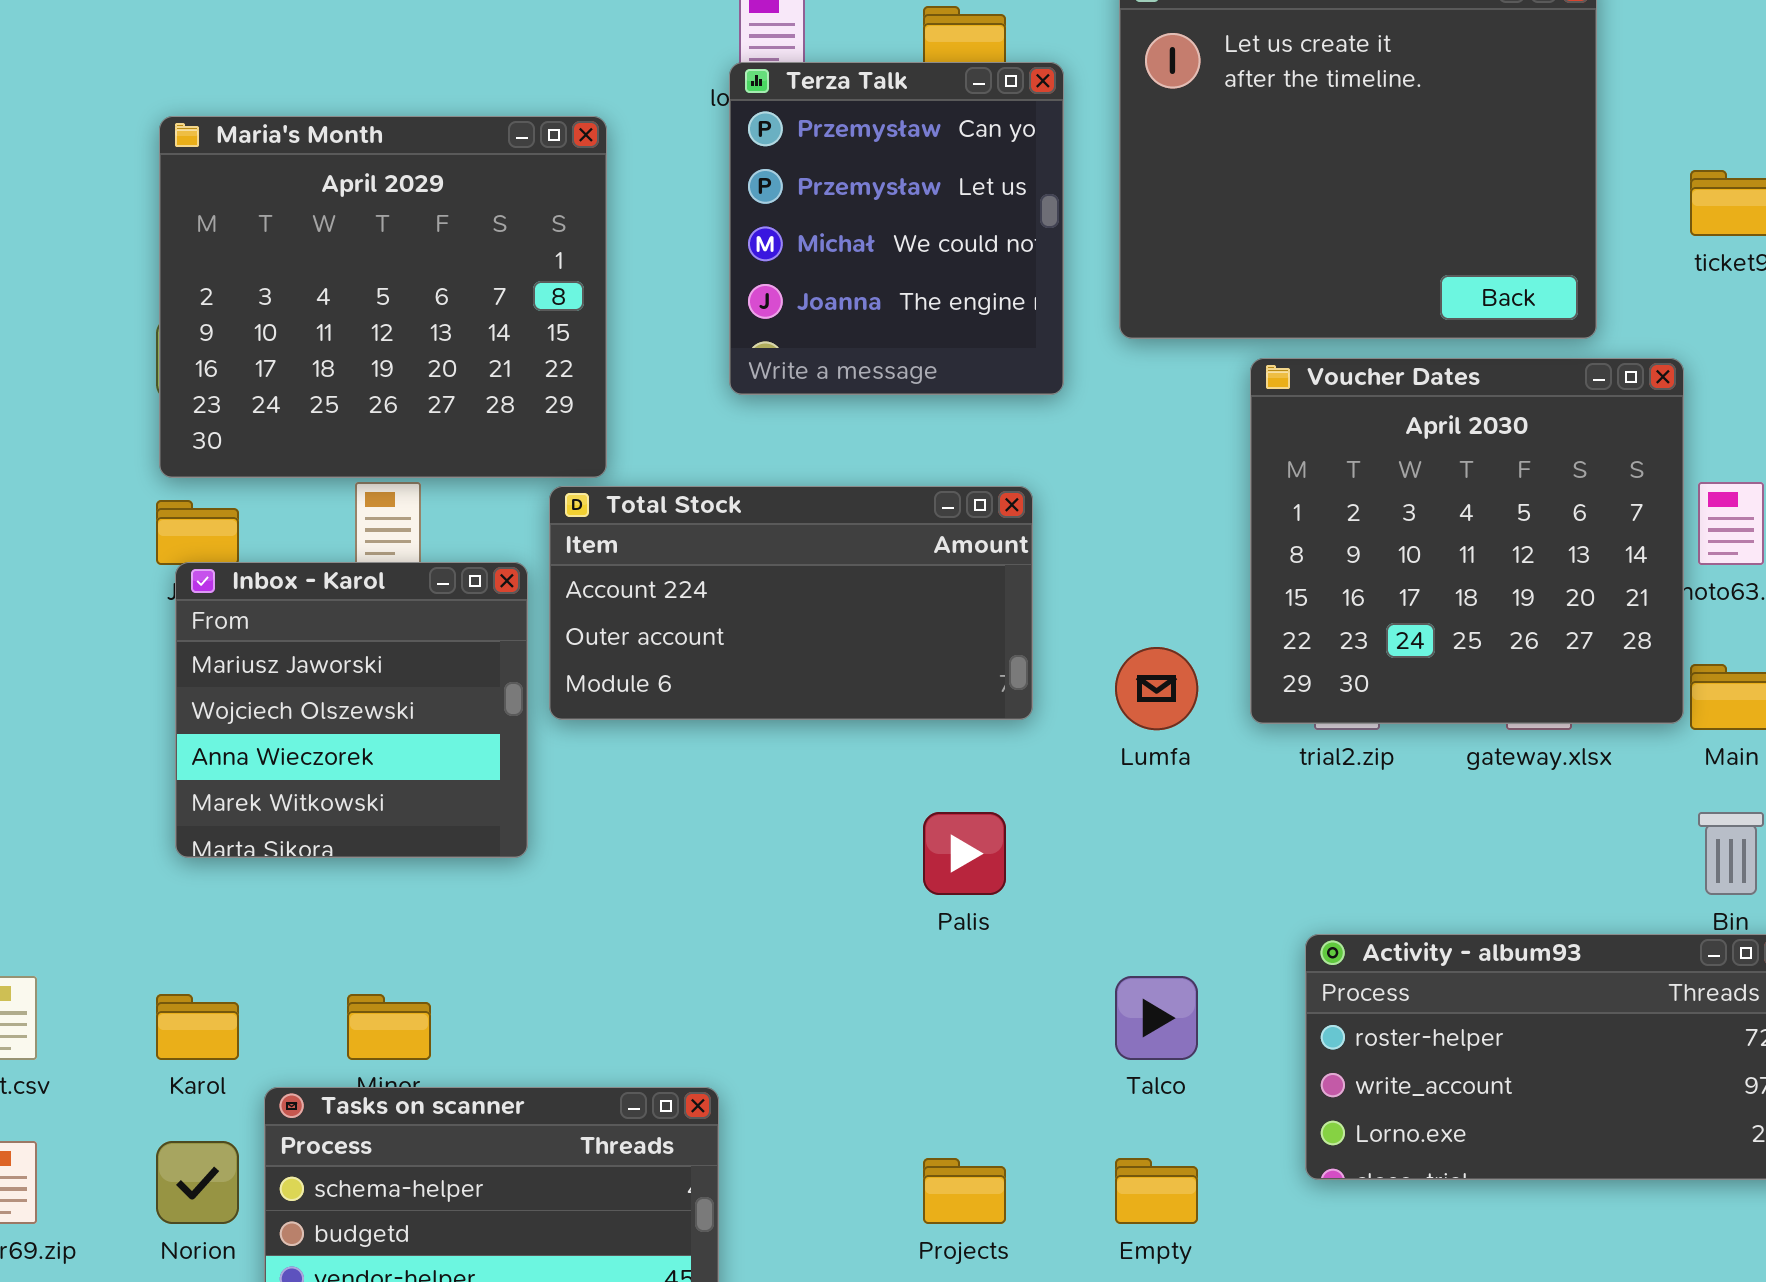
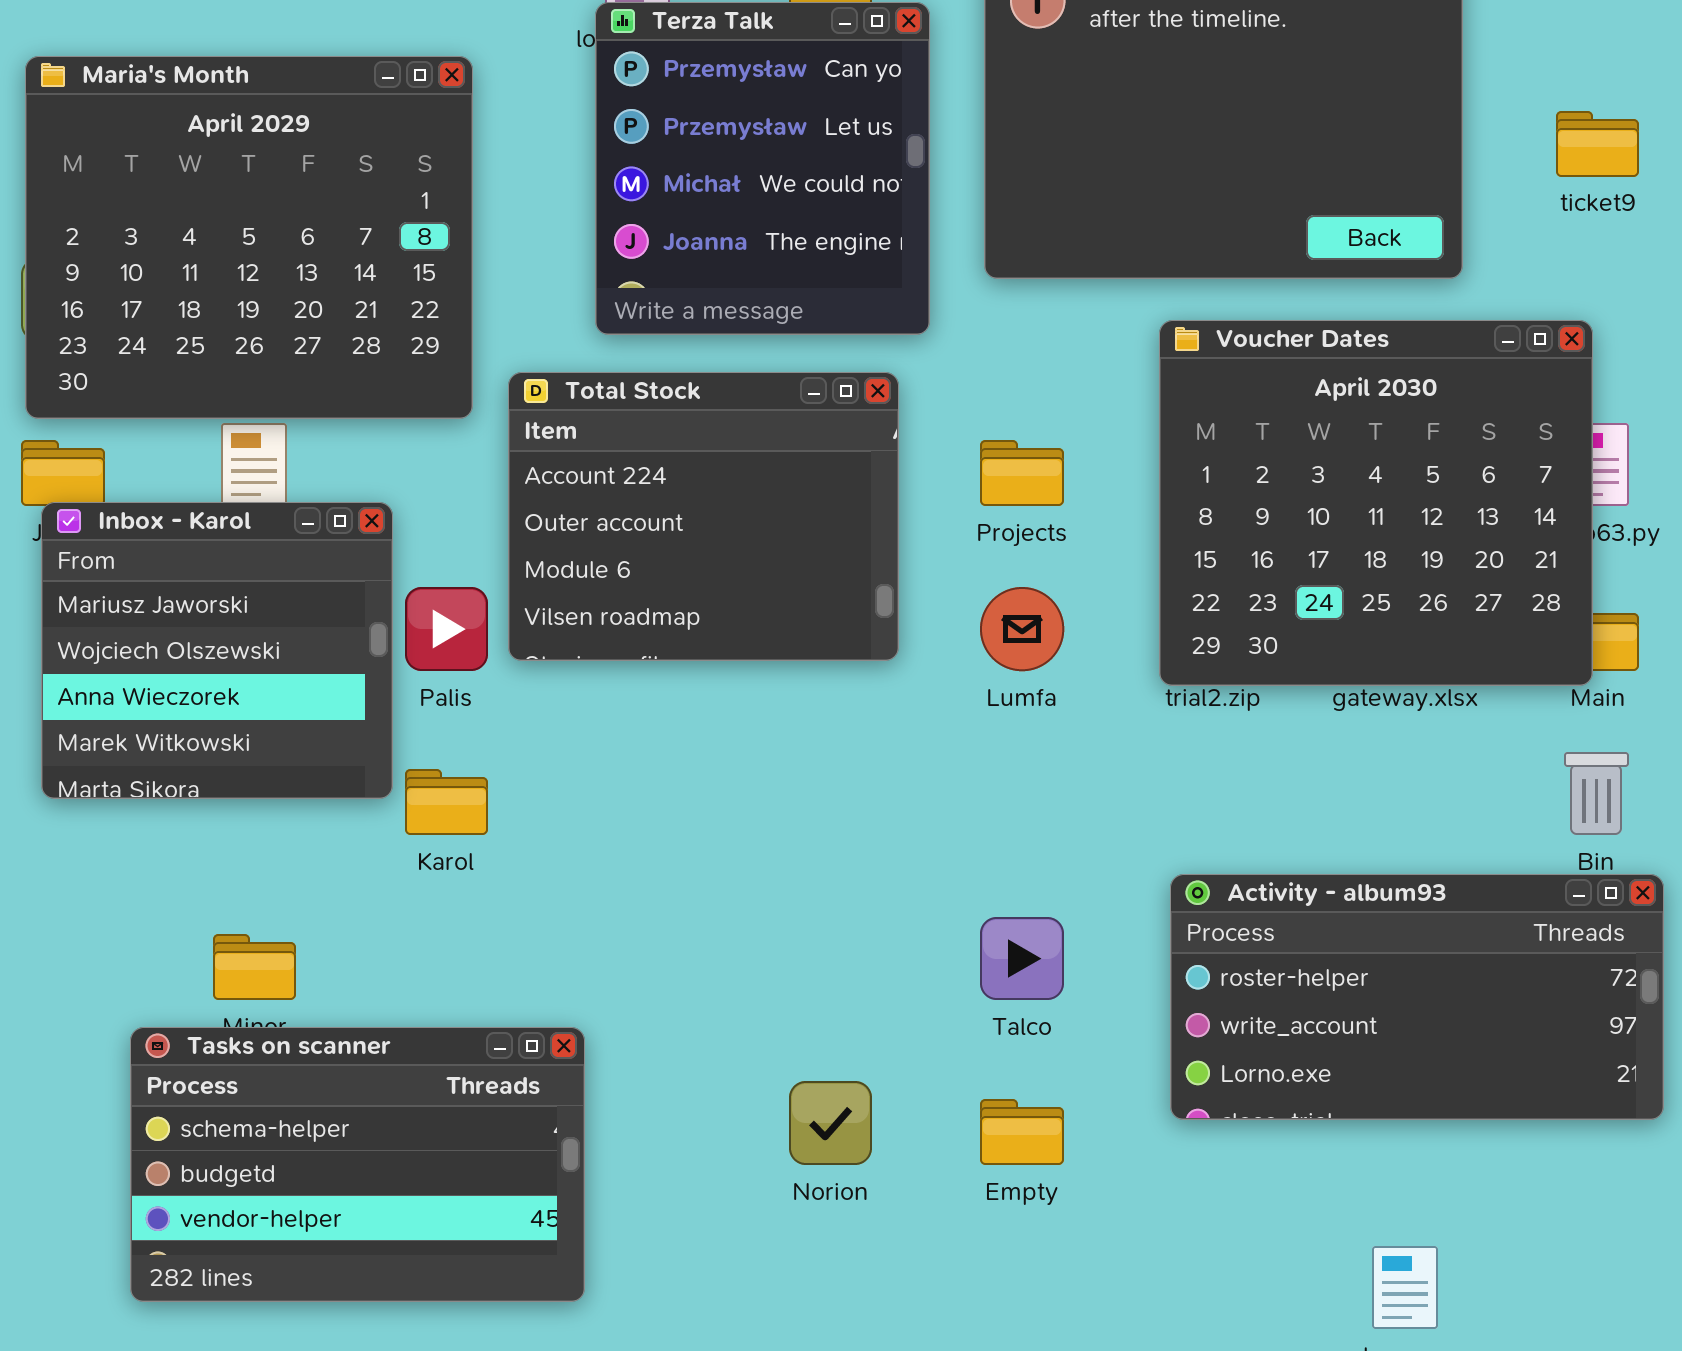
Voucher Dates: [1250,358,1684,724] -> [1159,320,1593,686], moved
Total Stock: [549,486,1033,720] -> [508,372,899,661], resized
Palis: [923,812,1006,895] -> [405,587,488,671], moved
Karol: [156,994,239,1060] -> [405,769,488,835], moved
Norion: [156,1141,239,1224] -> [789,1081,872,1165], moved
Projects: [923,1158,1006,1224] -> [980,440,1064,506], moved

